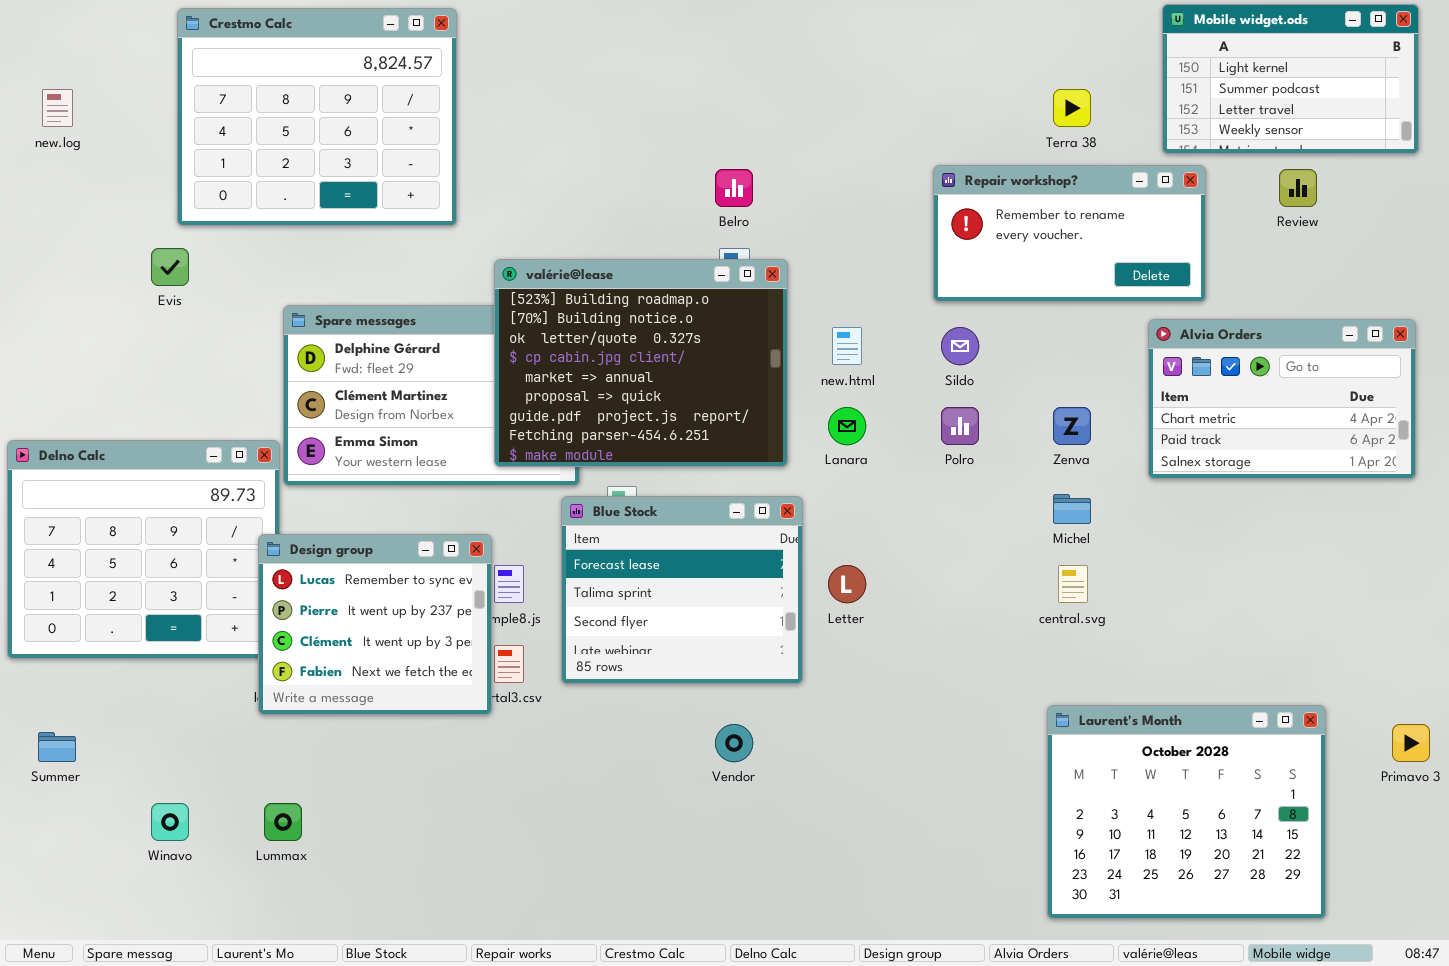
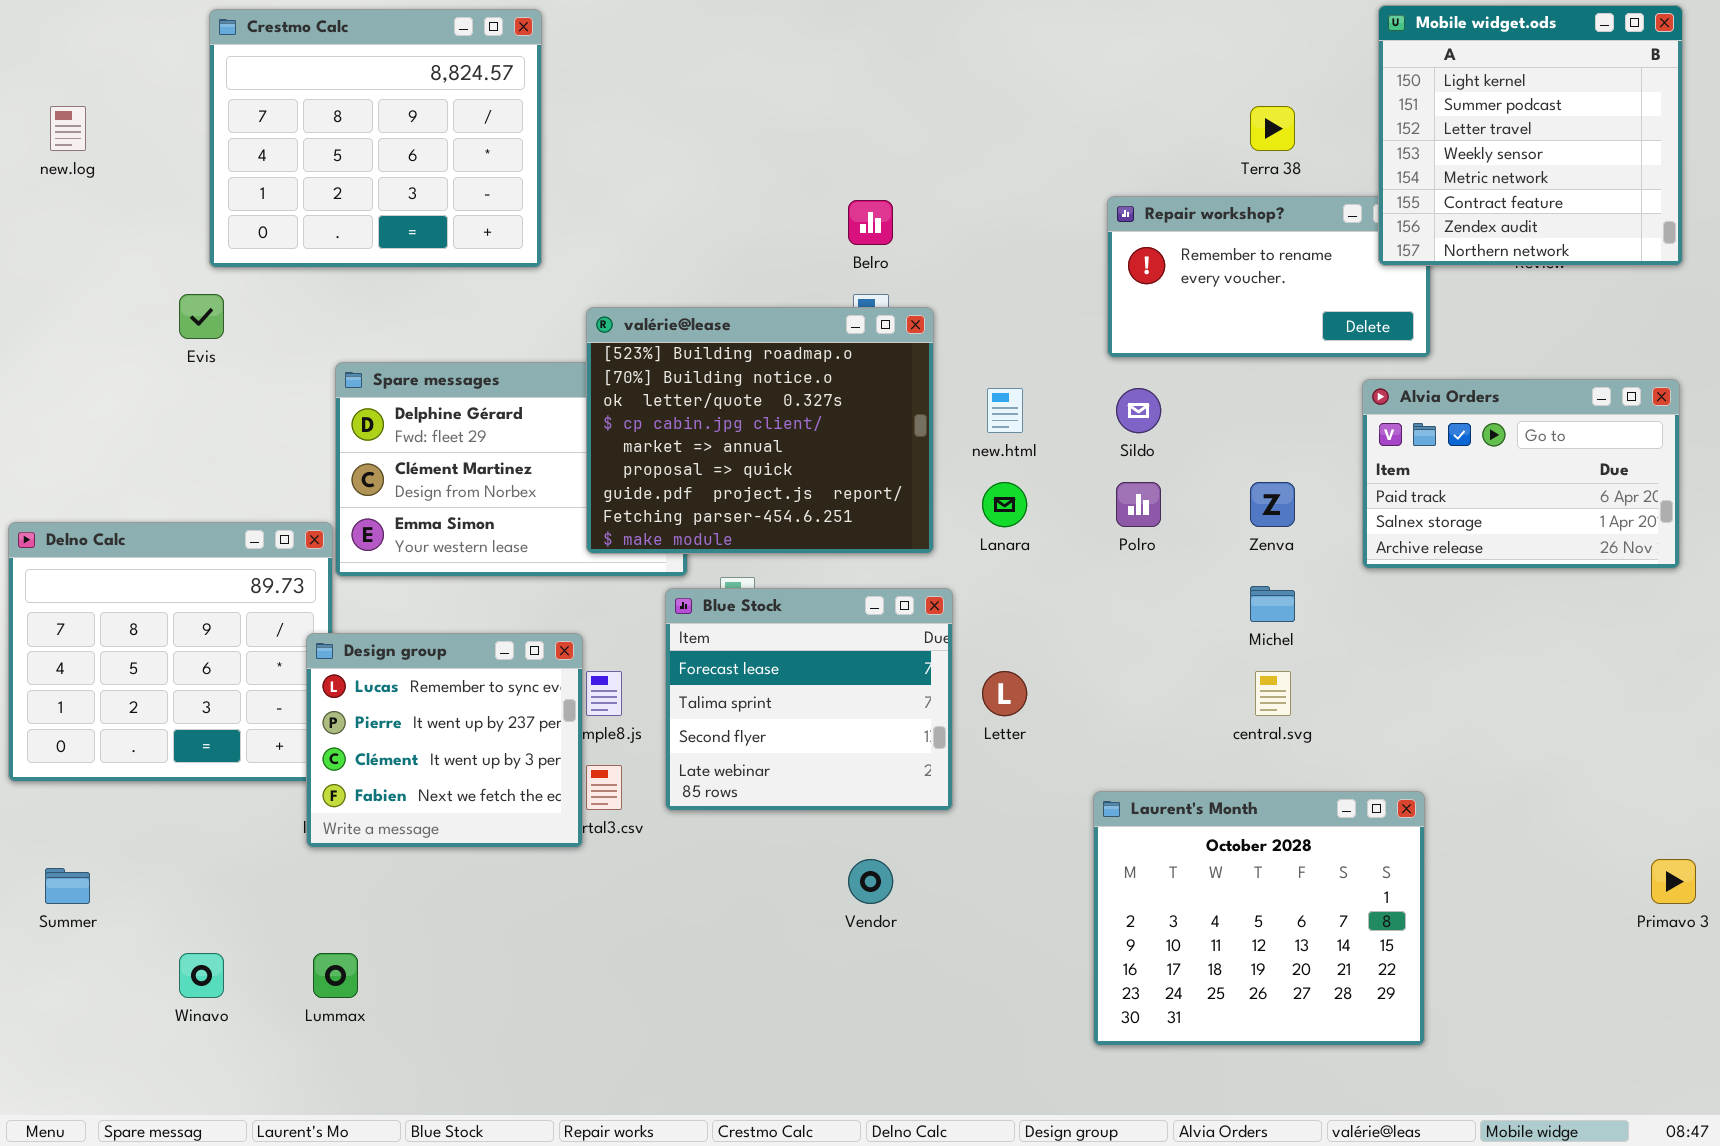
Mobile widget.ods: [1162,4,1419,154] -> [1378,5,1683,266], resized
Alvia Orders: [1148,319,1416,479] -> [1362,379,1680,569], scrolled down 1 row
Laurent's Month: [1047,705,1326,919] -> [1093,791,1425,1046], moved

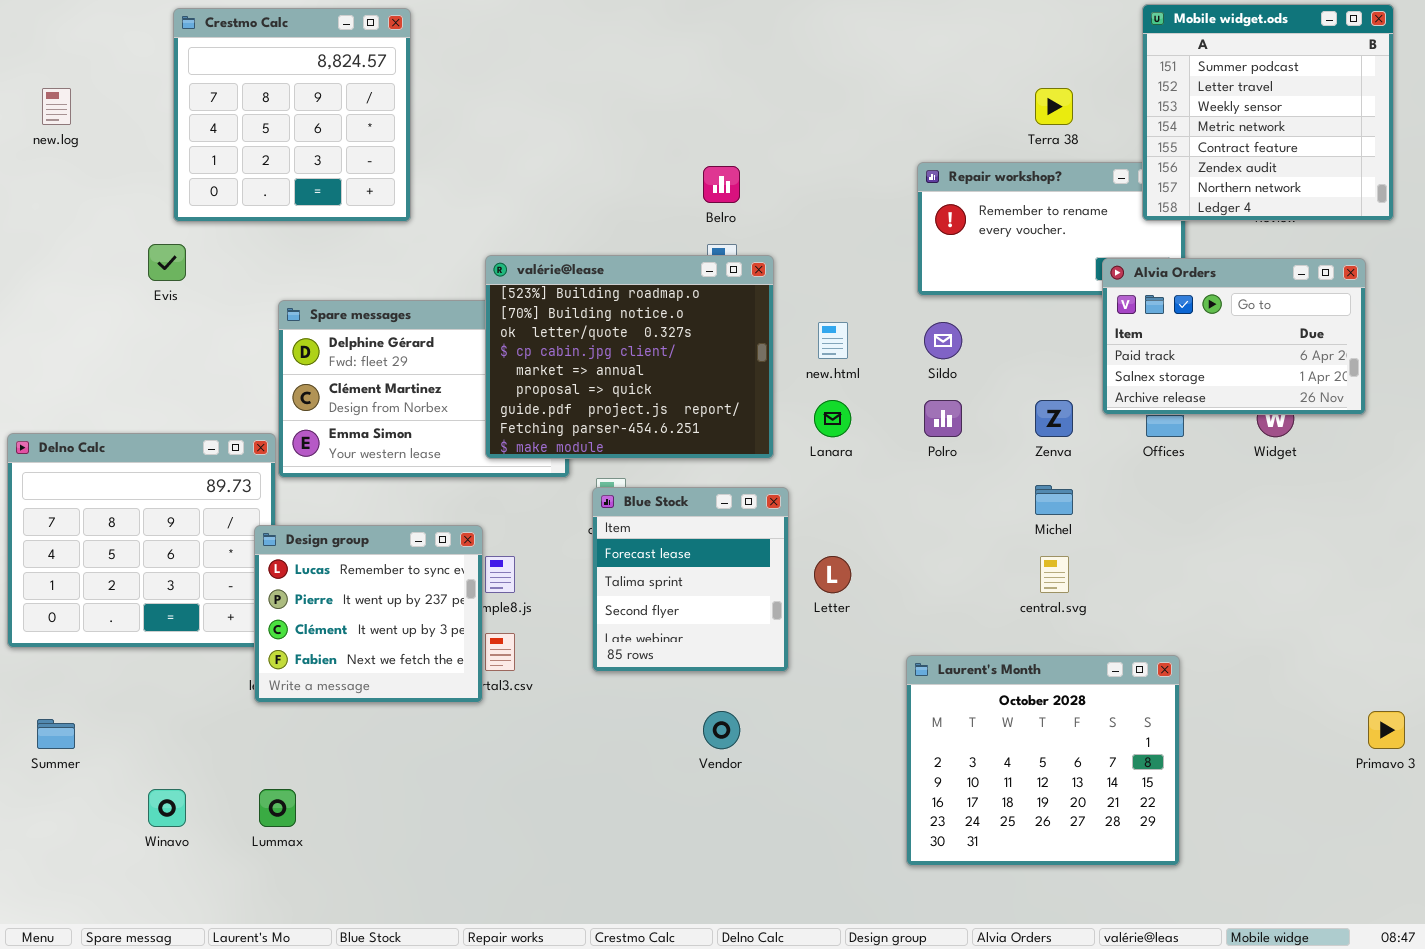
Mobile widget.ods: [1378,5,1683,266] -> [1142,4,1394,221], scrolled down 1 row
Crestmo Calc: [209,9,542,268] -> [173,8,411,222], resized
Alvia Orders: [1362,379,1680,569] -> [1102,258,1366,415], moved
Blue Stock: [665,588,953,811] -> [592,487,789,672], resized

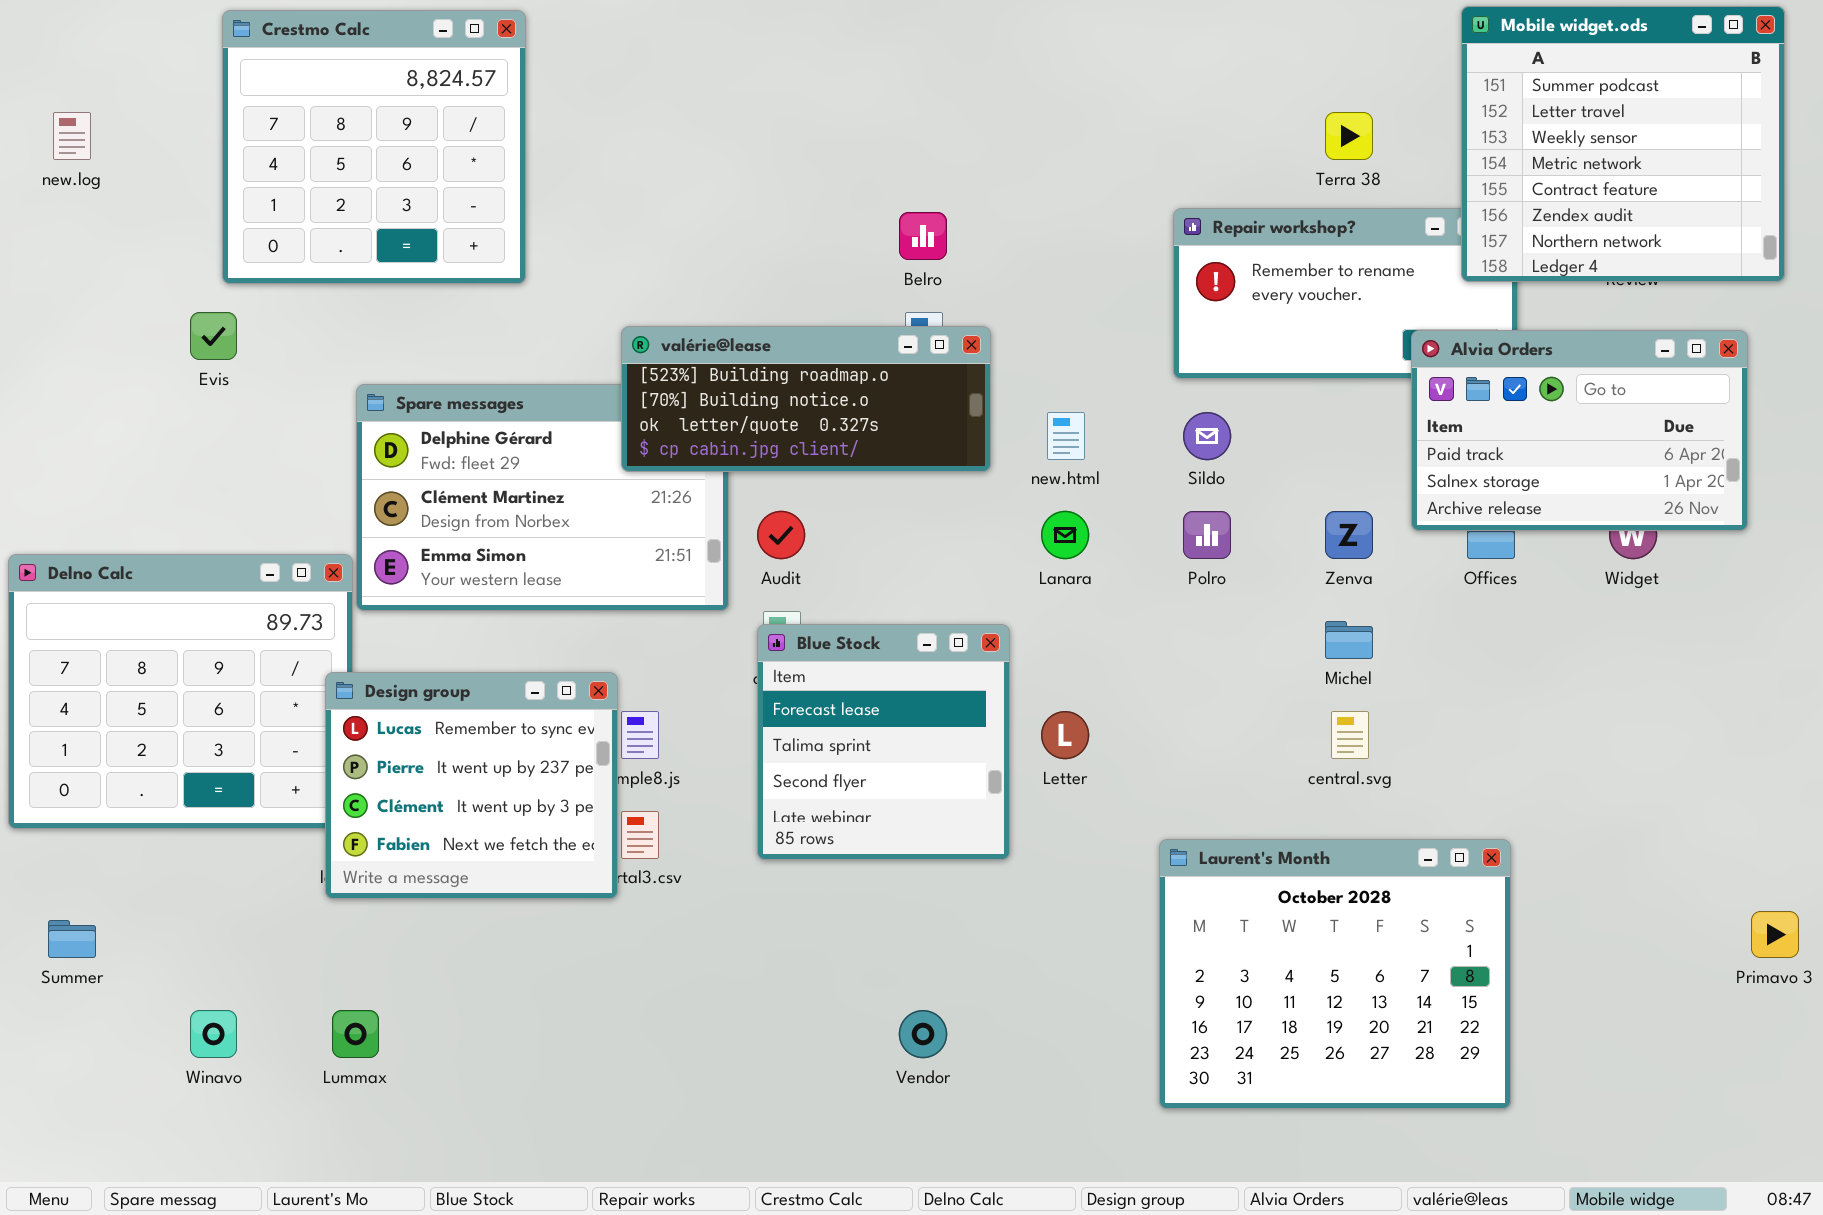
valérie@lease: [485,255,774,459] -> [621,326,991,472], resized
Vendor: [703,711,740,749] -> [899,1010,947,1058], moved

